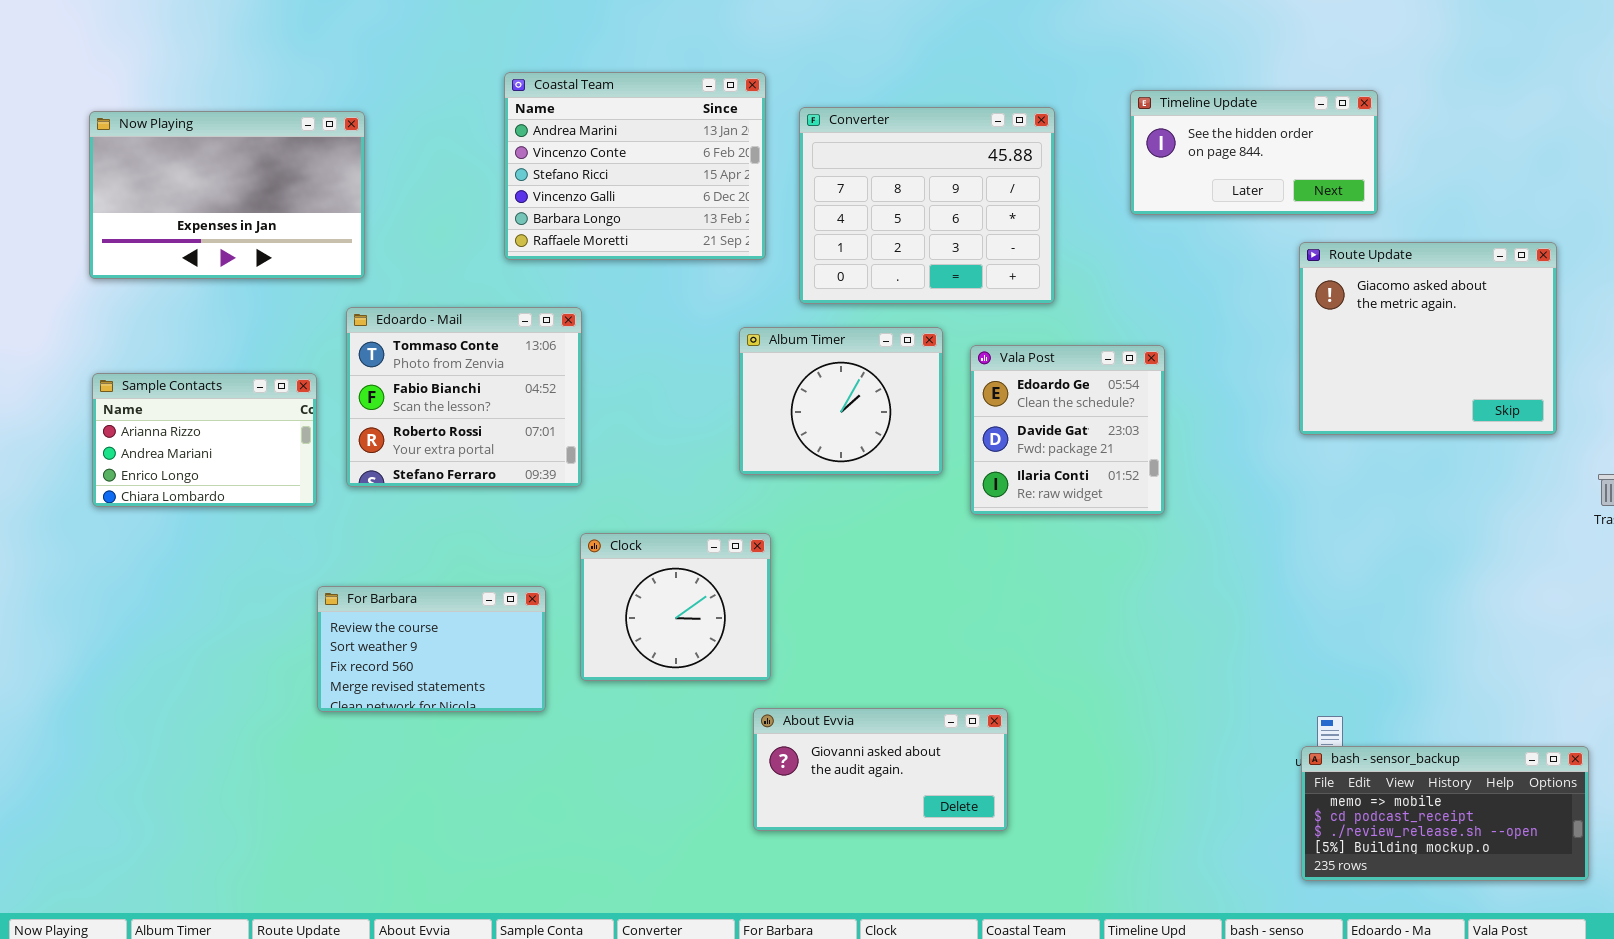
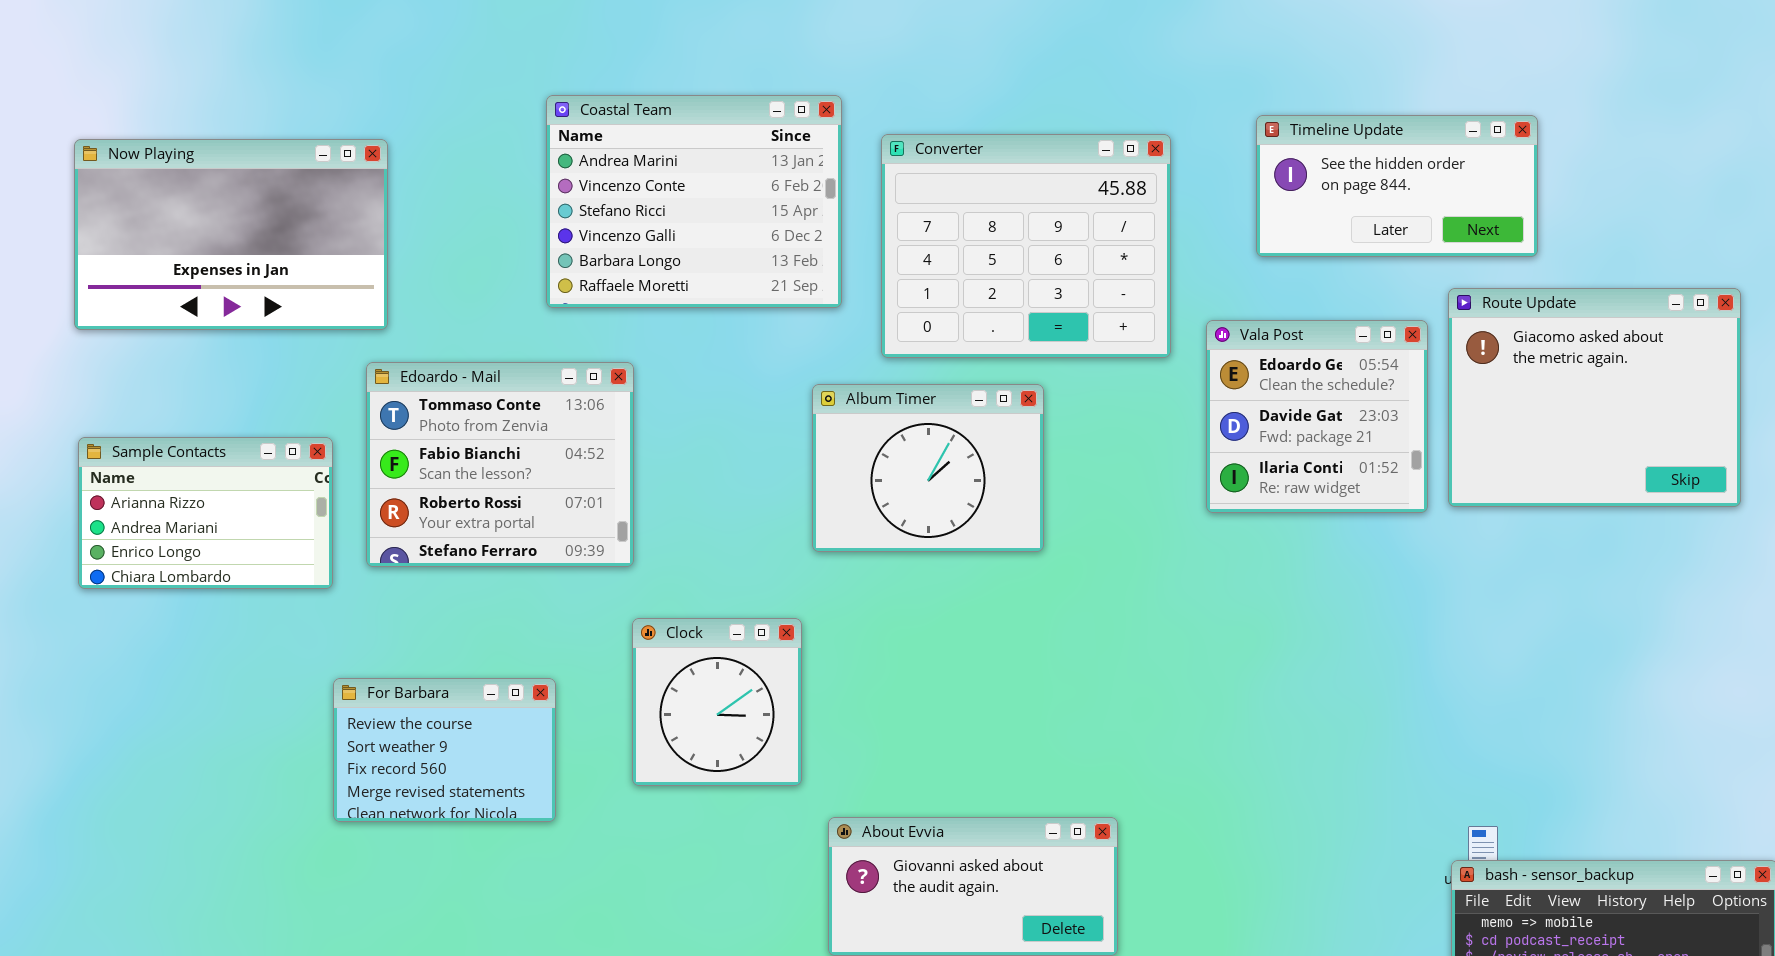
Vala Post: [970,345,1165,515] -> [1206,320,1428,513], moved
Clock: [580,533,771,681] -> [632,618,802,786], resized
For Barbara: [317,586,546,712] -> [333,678,556,822], resized

